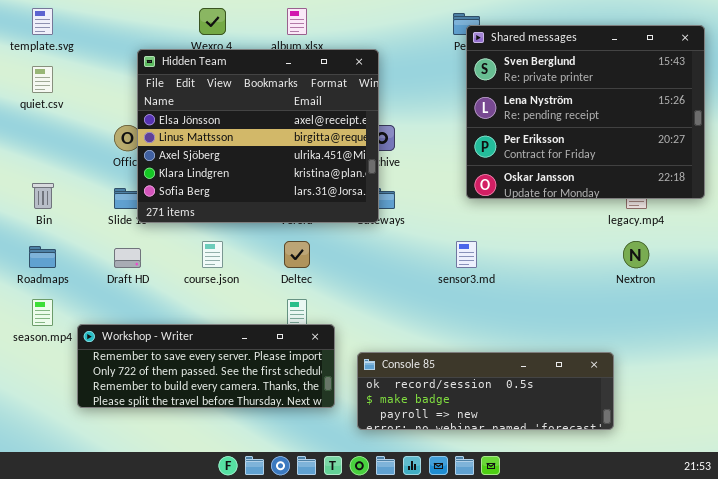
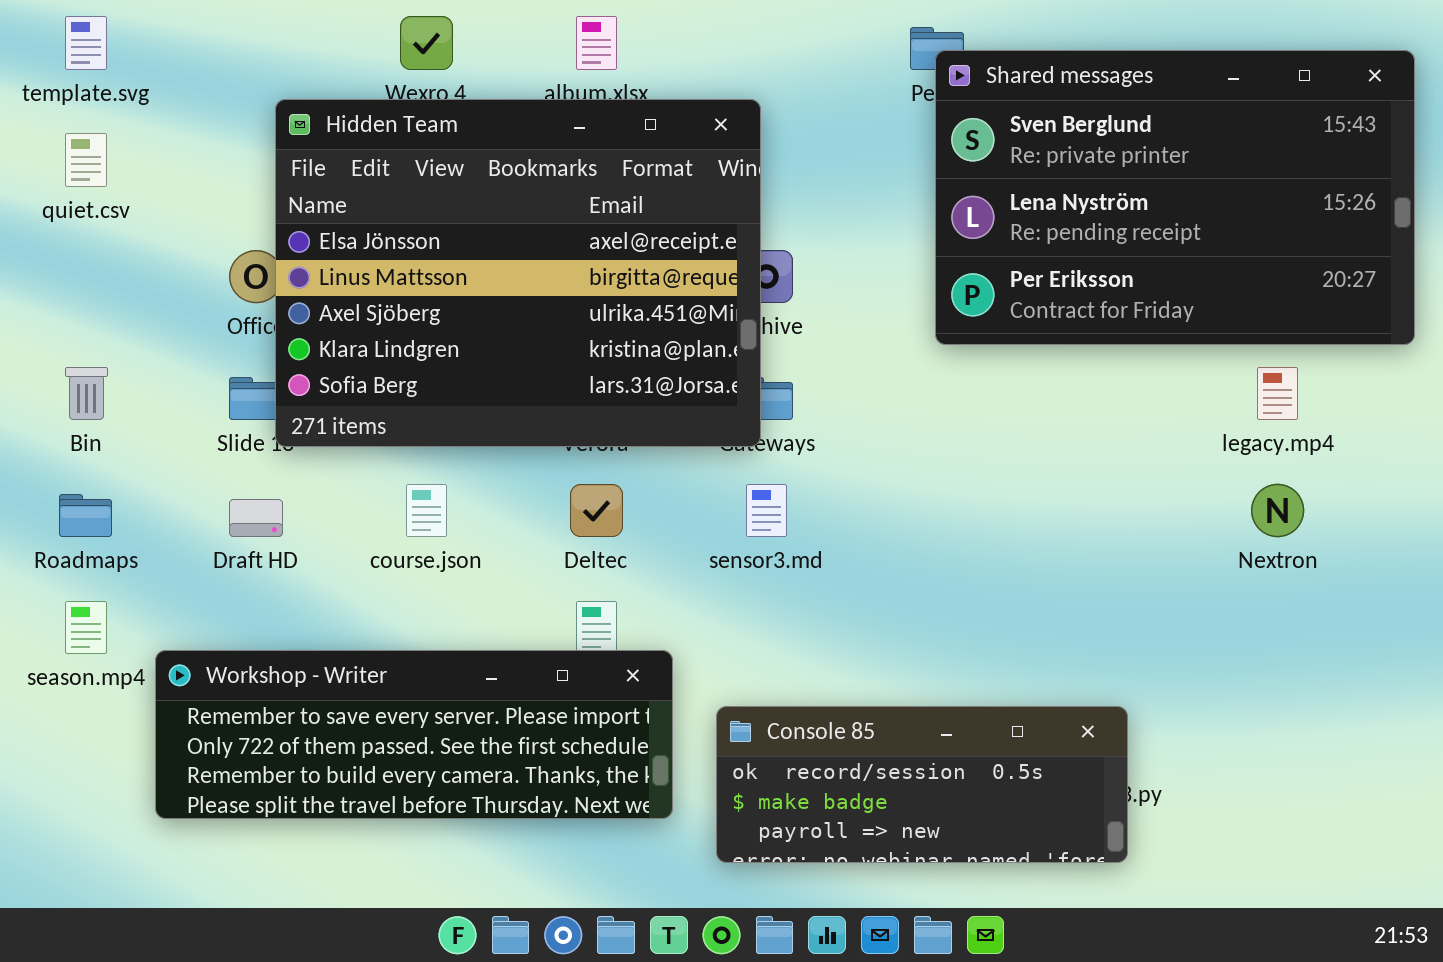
Shared messages: [466,25,705,199] -> [935,50,1415,345], resized
sensor3.md: [456,241,477,268] -> [746,484,787,537], moved
Console 85: [357,352,614,430] -> [716,706,1128,863], resized

